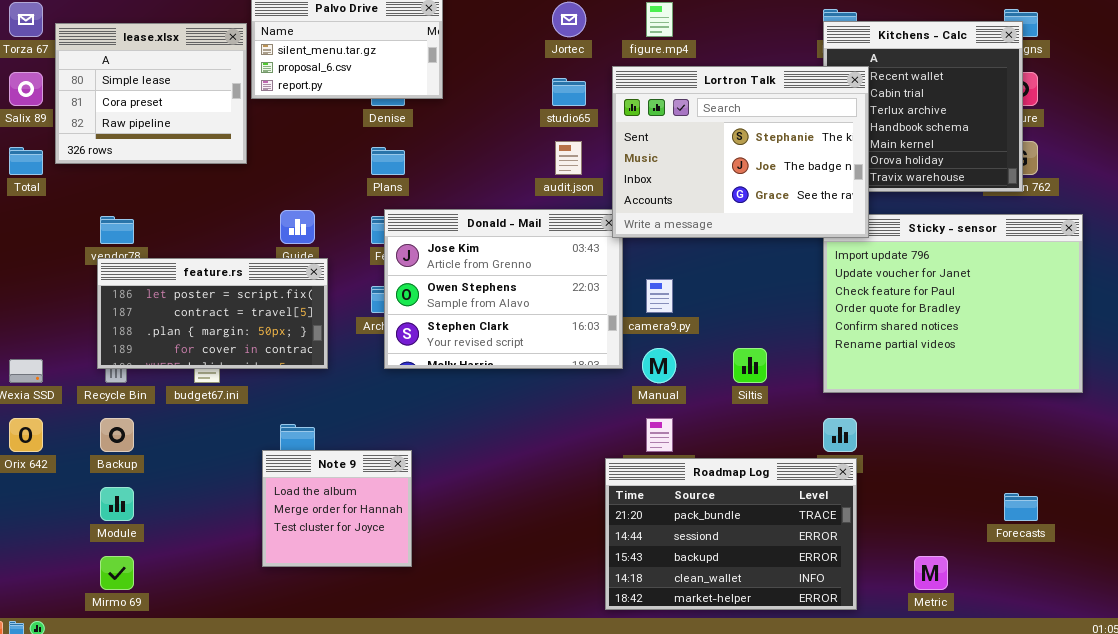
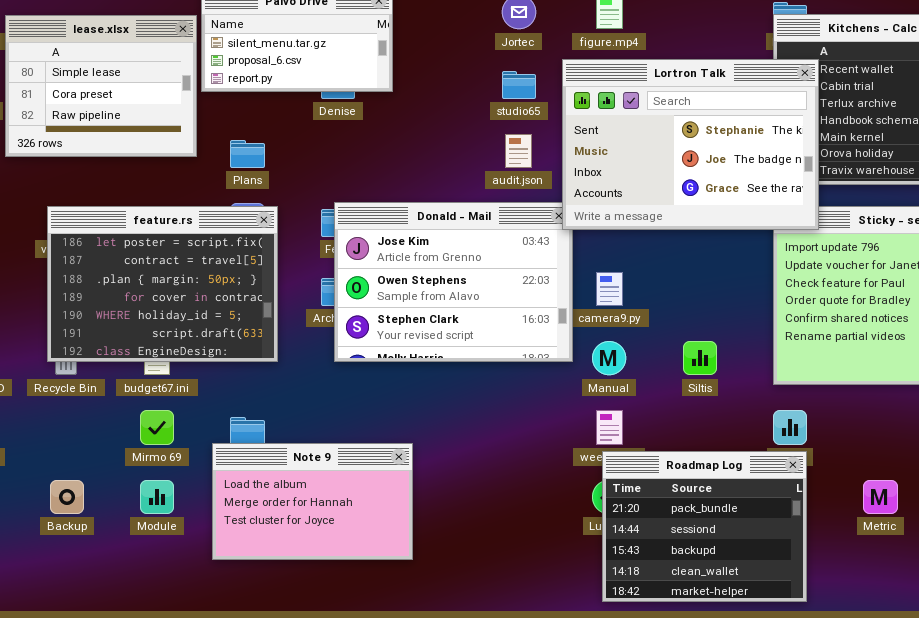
Plans: [371,147,405,175] -> [230,140,265,168], moved
feature.rs: [97,258,328,369] -> [47,206,278,362], resized
Backup: [100,418,134,452] -> [50,480,84,514], moved
Note 9: [262,450,412,567] -> [212,443,413,560], resized
Roadmap Log: [605,458,857,610] -> [602,451,807,602], resized
Module: [100,487,134,521] -> [140,480,174,514], moved
Mirmo 69: [100,556,134,590] -> [140,410,174,445], moved
Metric: [914,556,948,590] -> [863,480,898,514], moved

